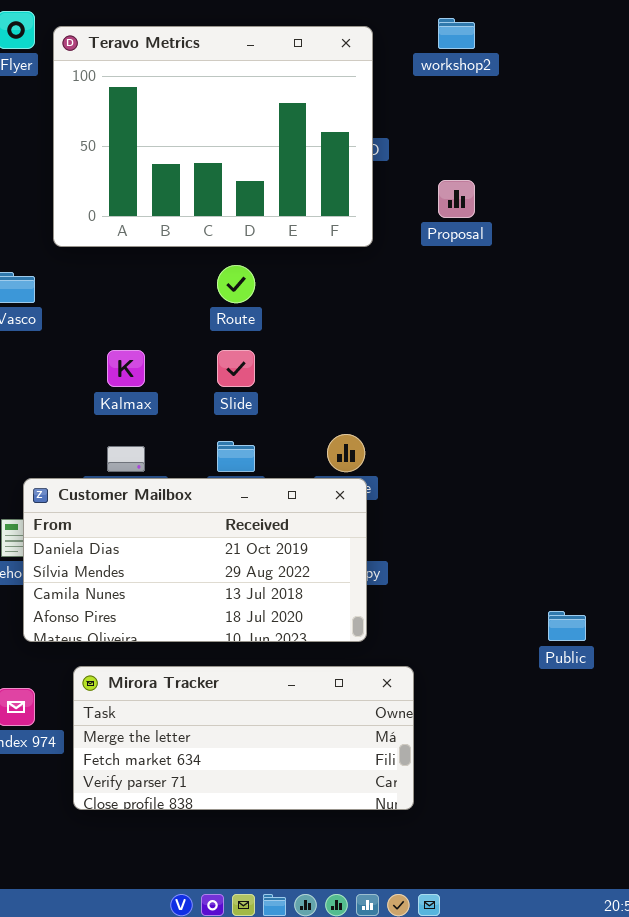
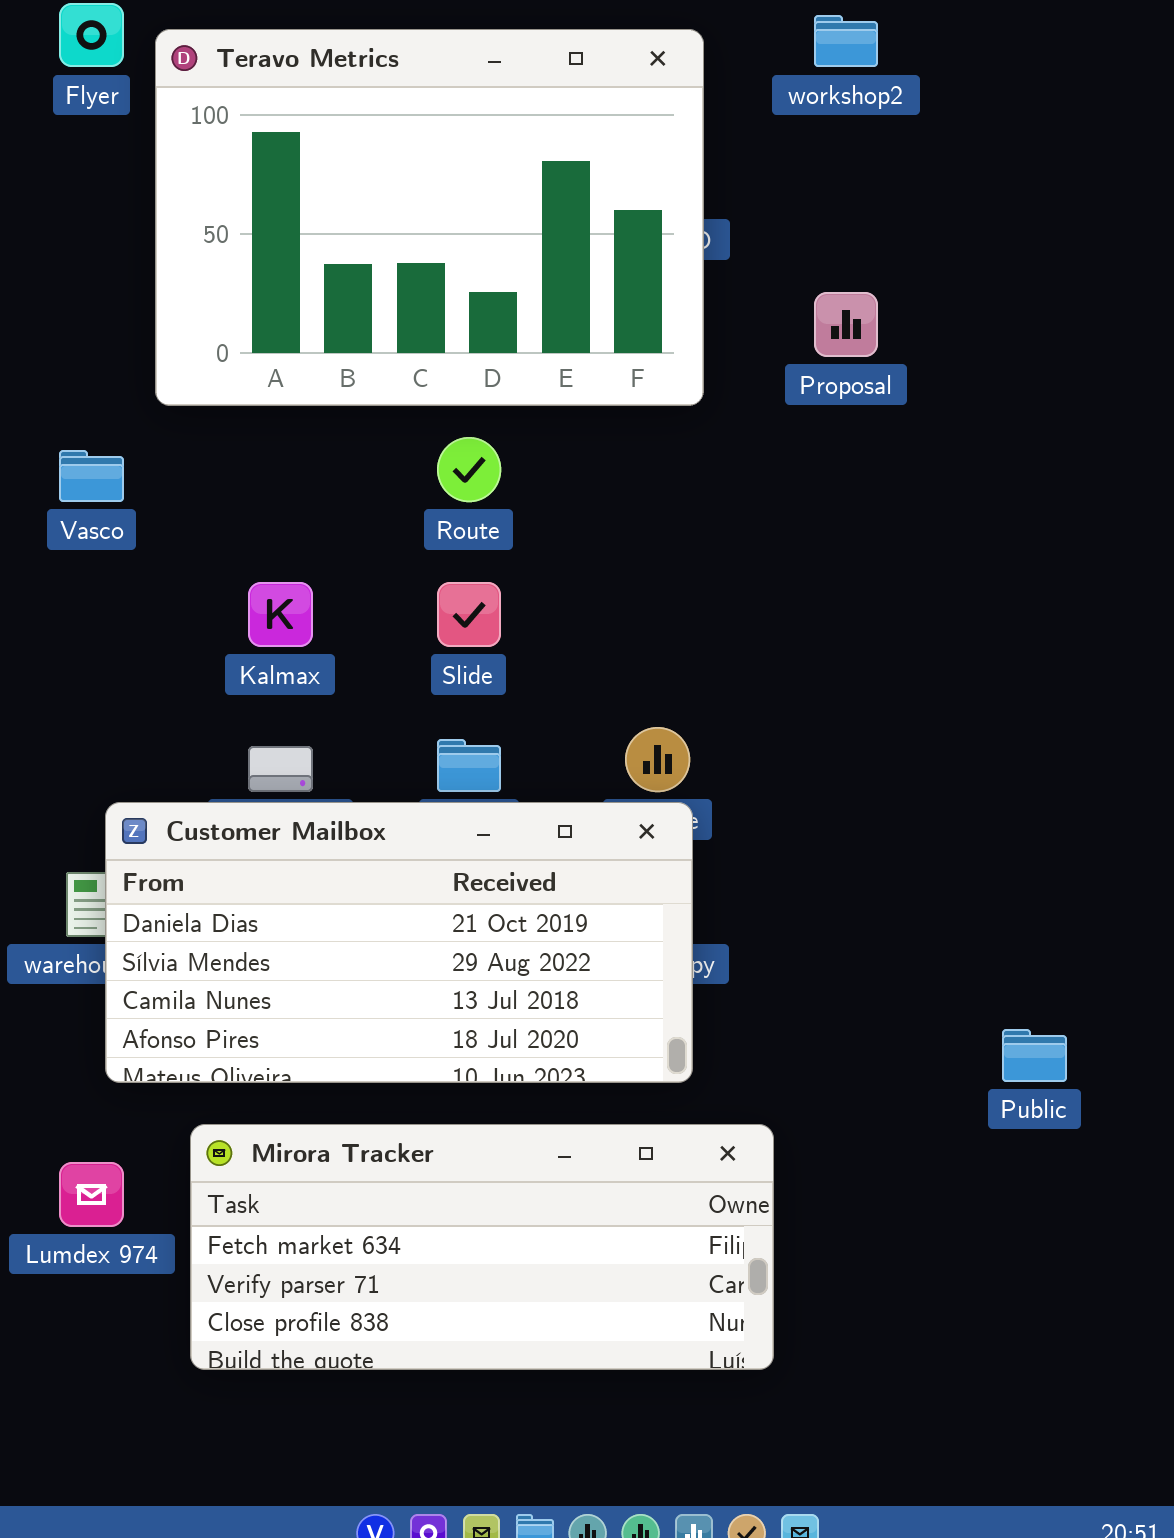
Mirora Tracker: [73,666,414,810] -> [190,1124,774,1370], scrolled down 1 row

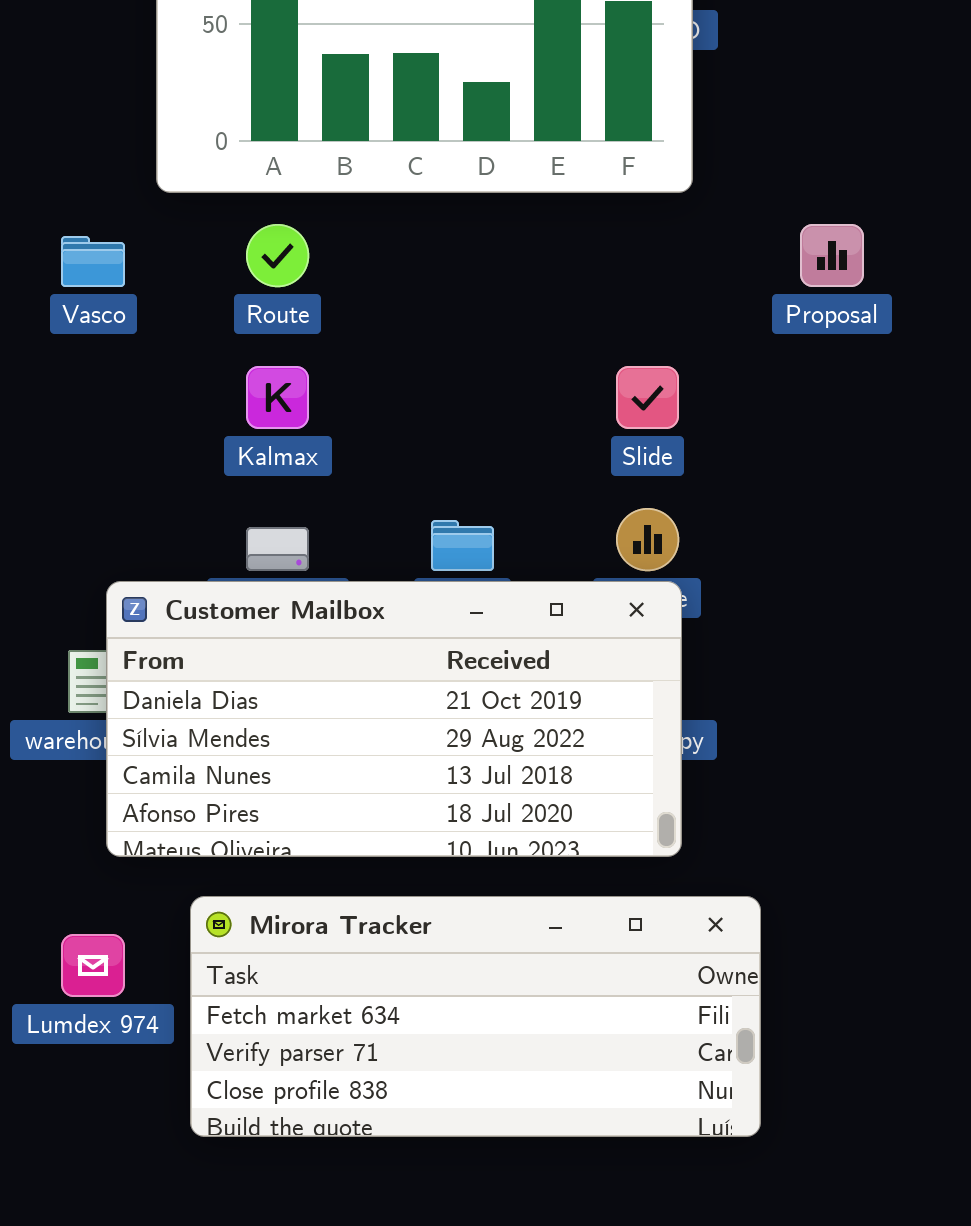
Proposal: [814,292,878,357] -> [800,224,864,287], moved
Route: [437,437,501,502] -> [246,224,309,287], moved
Slide: [437,582,501,647] -> [616,366,679,429], moved

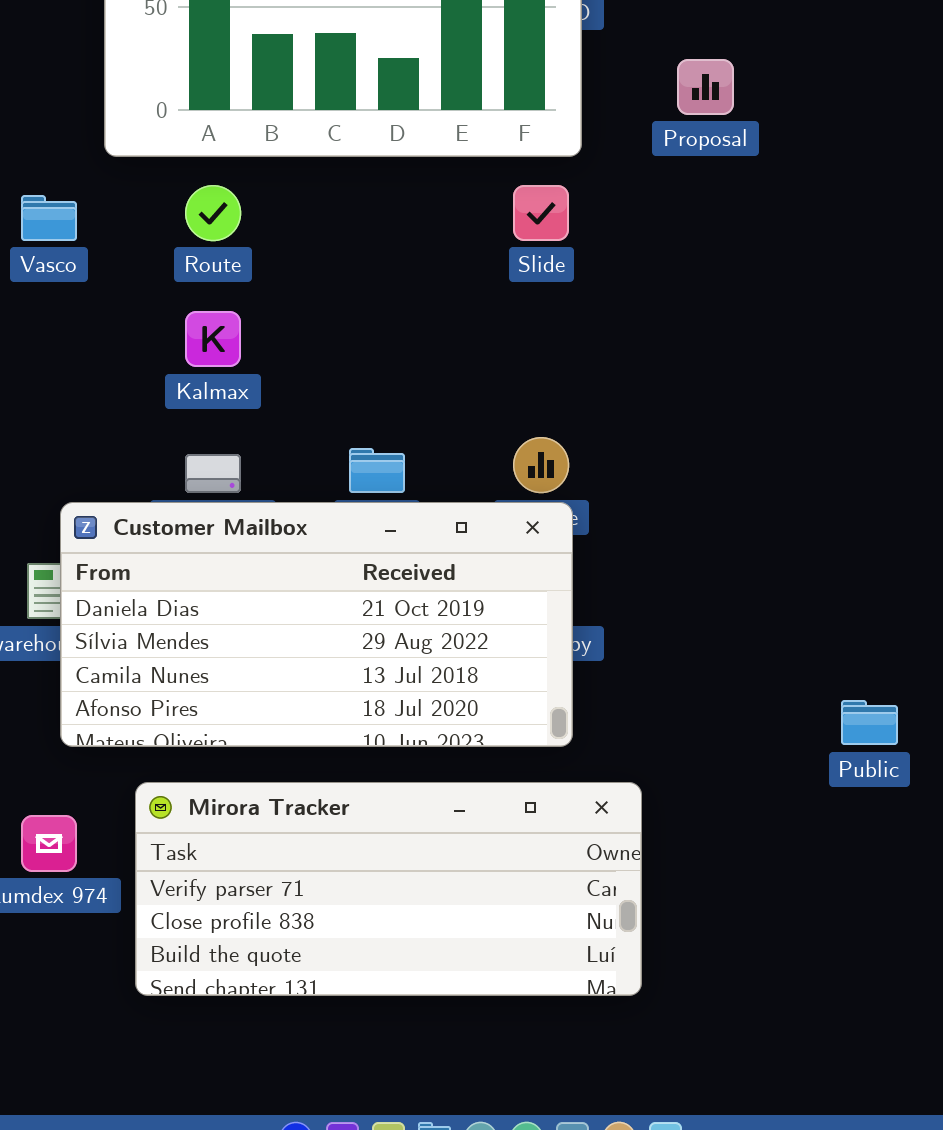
Proposal: [800,224,864,287] -> [677,59,734,115], moved
Slide: [616,366,679,429] -> [513,185,569,241], moved
Mirora Tracker: [190,896,761,1137] -> [135,782,642,996], scrolled down 1 row

